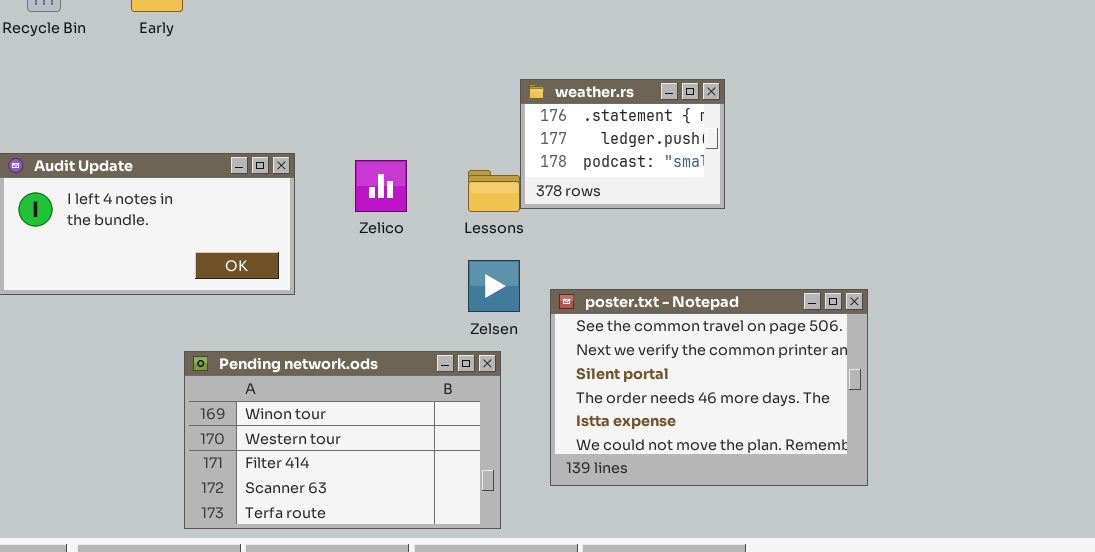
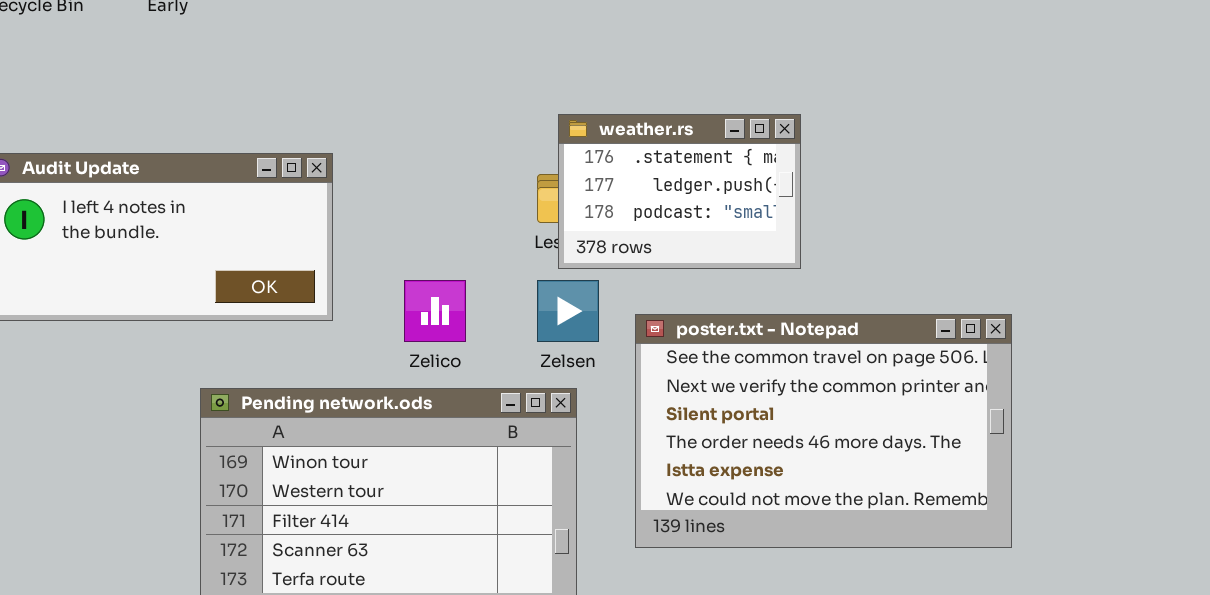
weather.rs: [520,79,725,209] -> [558,114,801,269], moved
Zelico: [355,160,407,212] -> [404,280,466,342], moved

